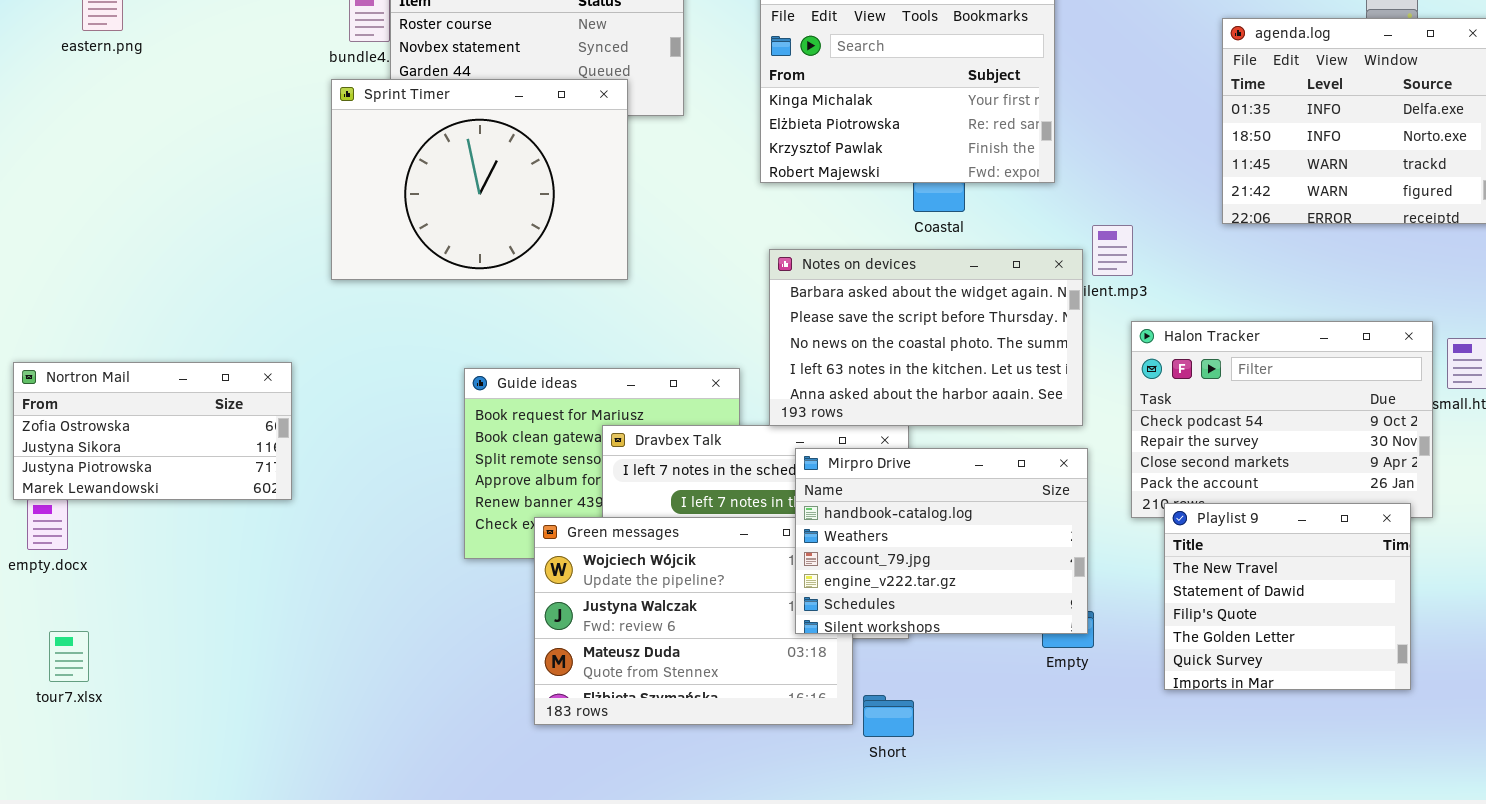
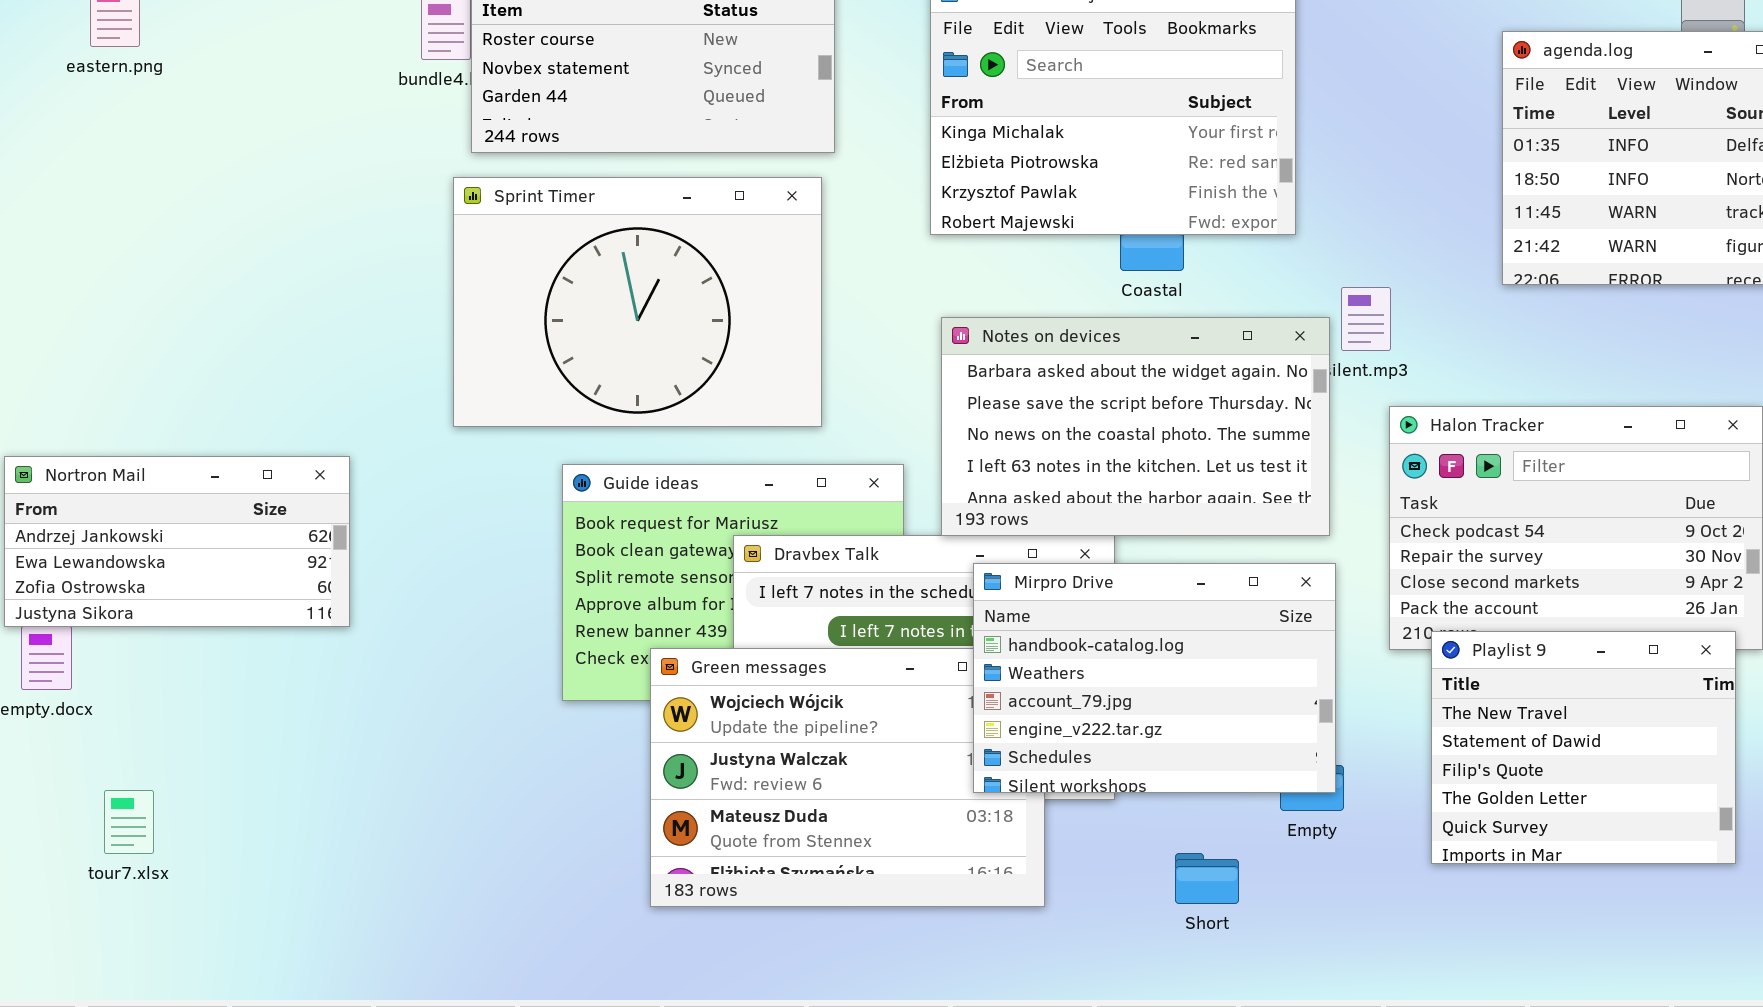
Sprint Timer: [331,79,628,280] -> [453,177,822,427], moved
Nortron Mail: [13,362,292,500] -> [4,456,350,627], scrolled up 2 rows
tour7.xlsx: [49,631,89,682] -> [104,790,154,854], moved
Short: [863,695,914,737] -> [1175,853,1239,904], moved

